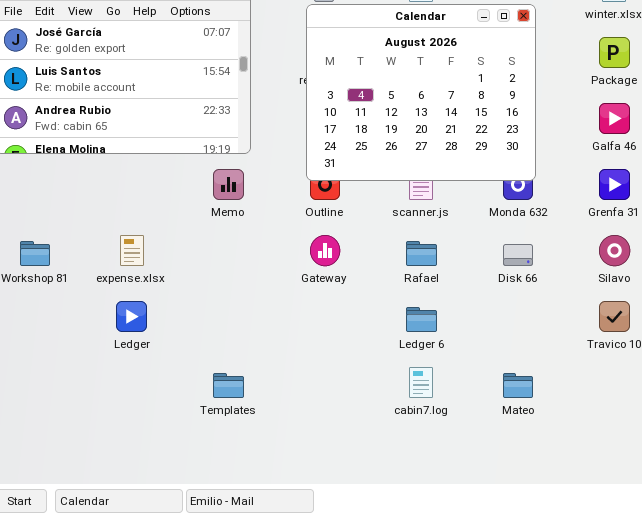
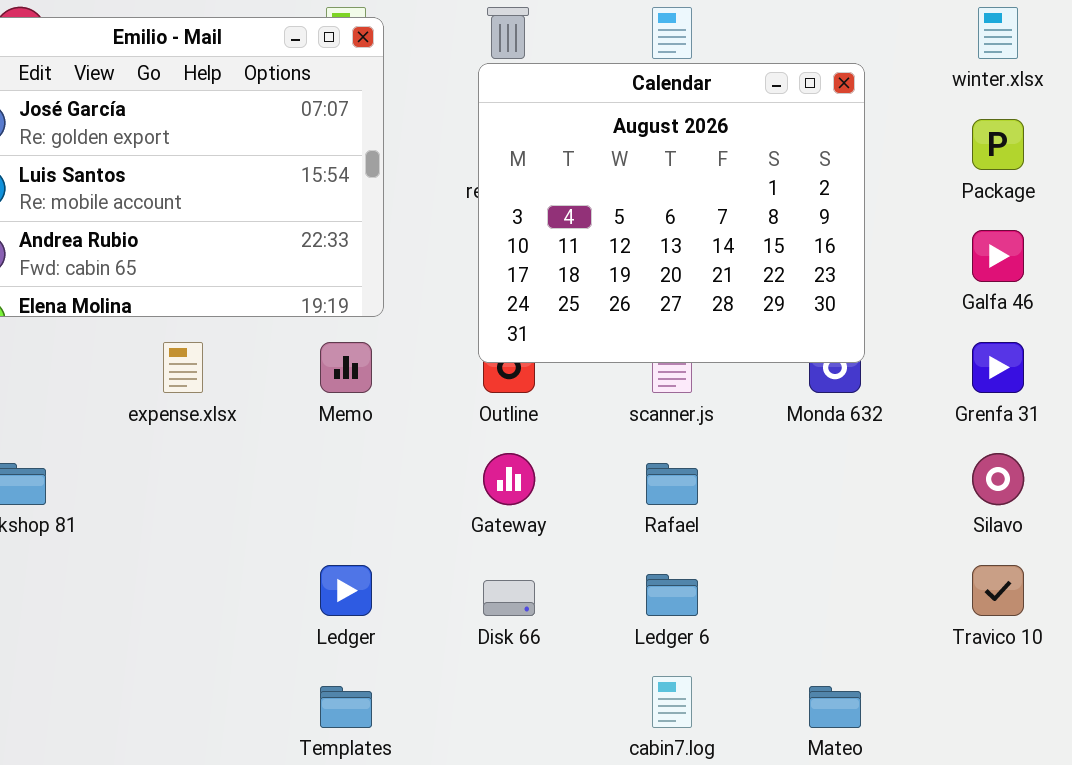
expense.xlsx: [120,235,144,266] -> [163,342,203,393], moved
Disk 66: [503,244,533,266] -> [483,580,535,616], moved
Ledger: [116,301,147,332] -> [320,565,372,616], moved

